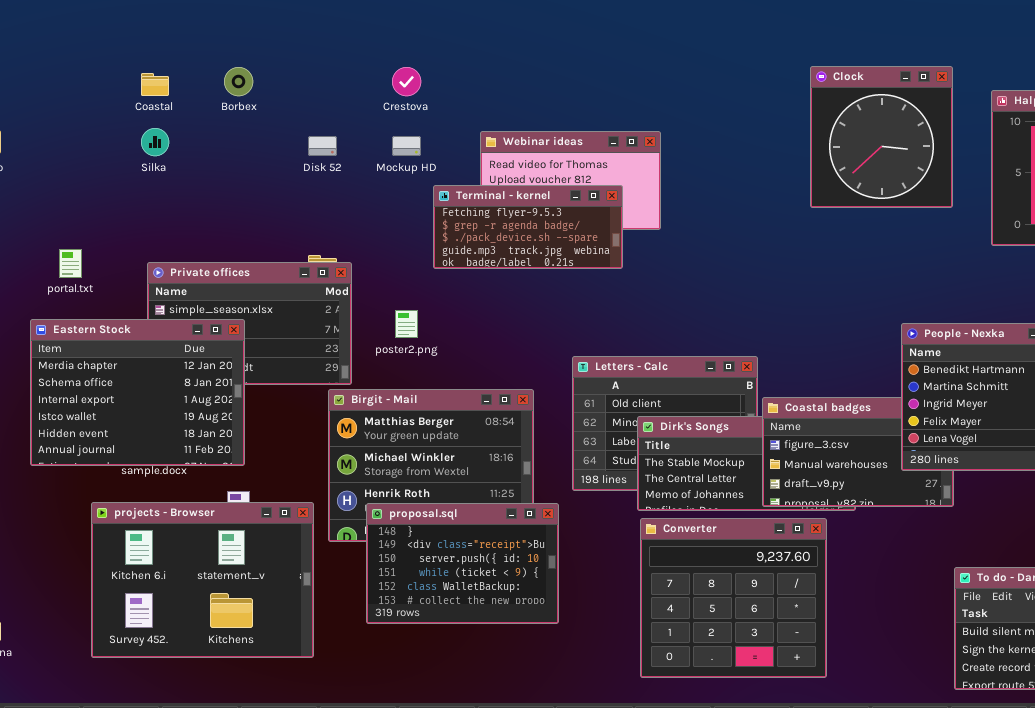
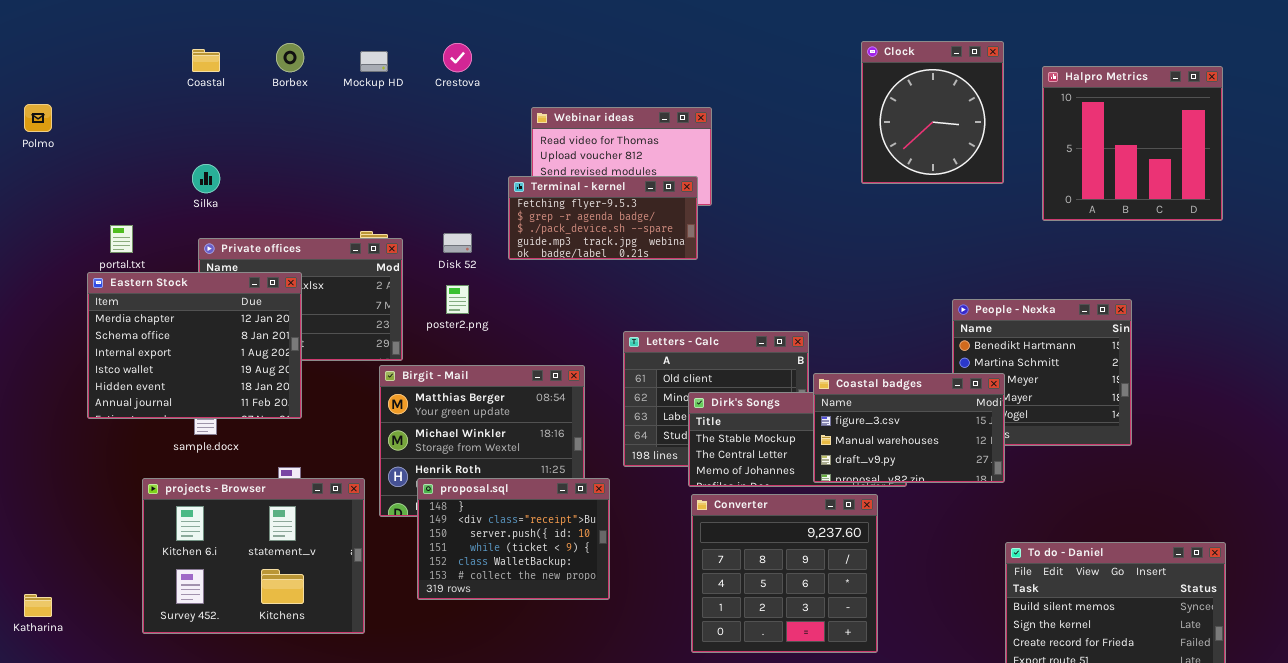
Silka: [141,128,169,156] -> [192,164,220,193], moved
Disk 52: [308,136,337,156] -> [443,233,472,253], moved
Mockup HD: [392,136,421,156] -> [360,51,388,72], moved
Terminal - kernel: [433,185,623,269] -> [508,176,698,260], moved
Eastern Stock: [30,319,245,466] -> [87,272,302,419], moved
Coastal badges: [762,397,954,507] -> [813,373,1005,483], raised

